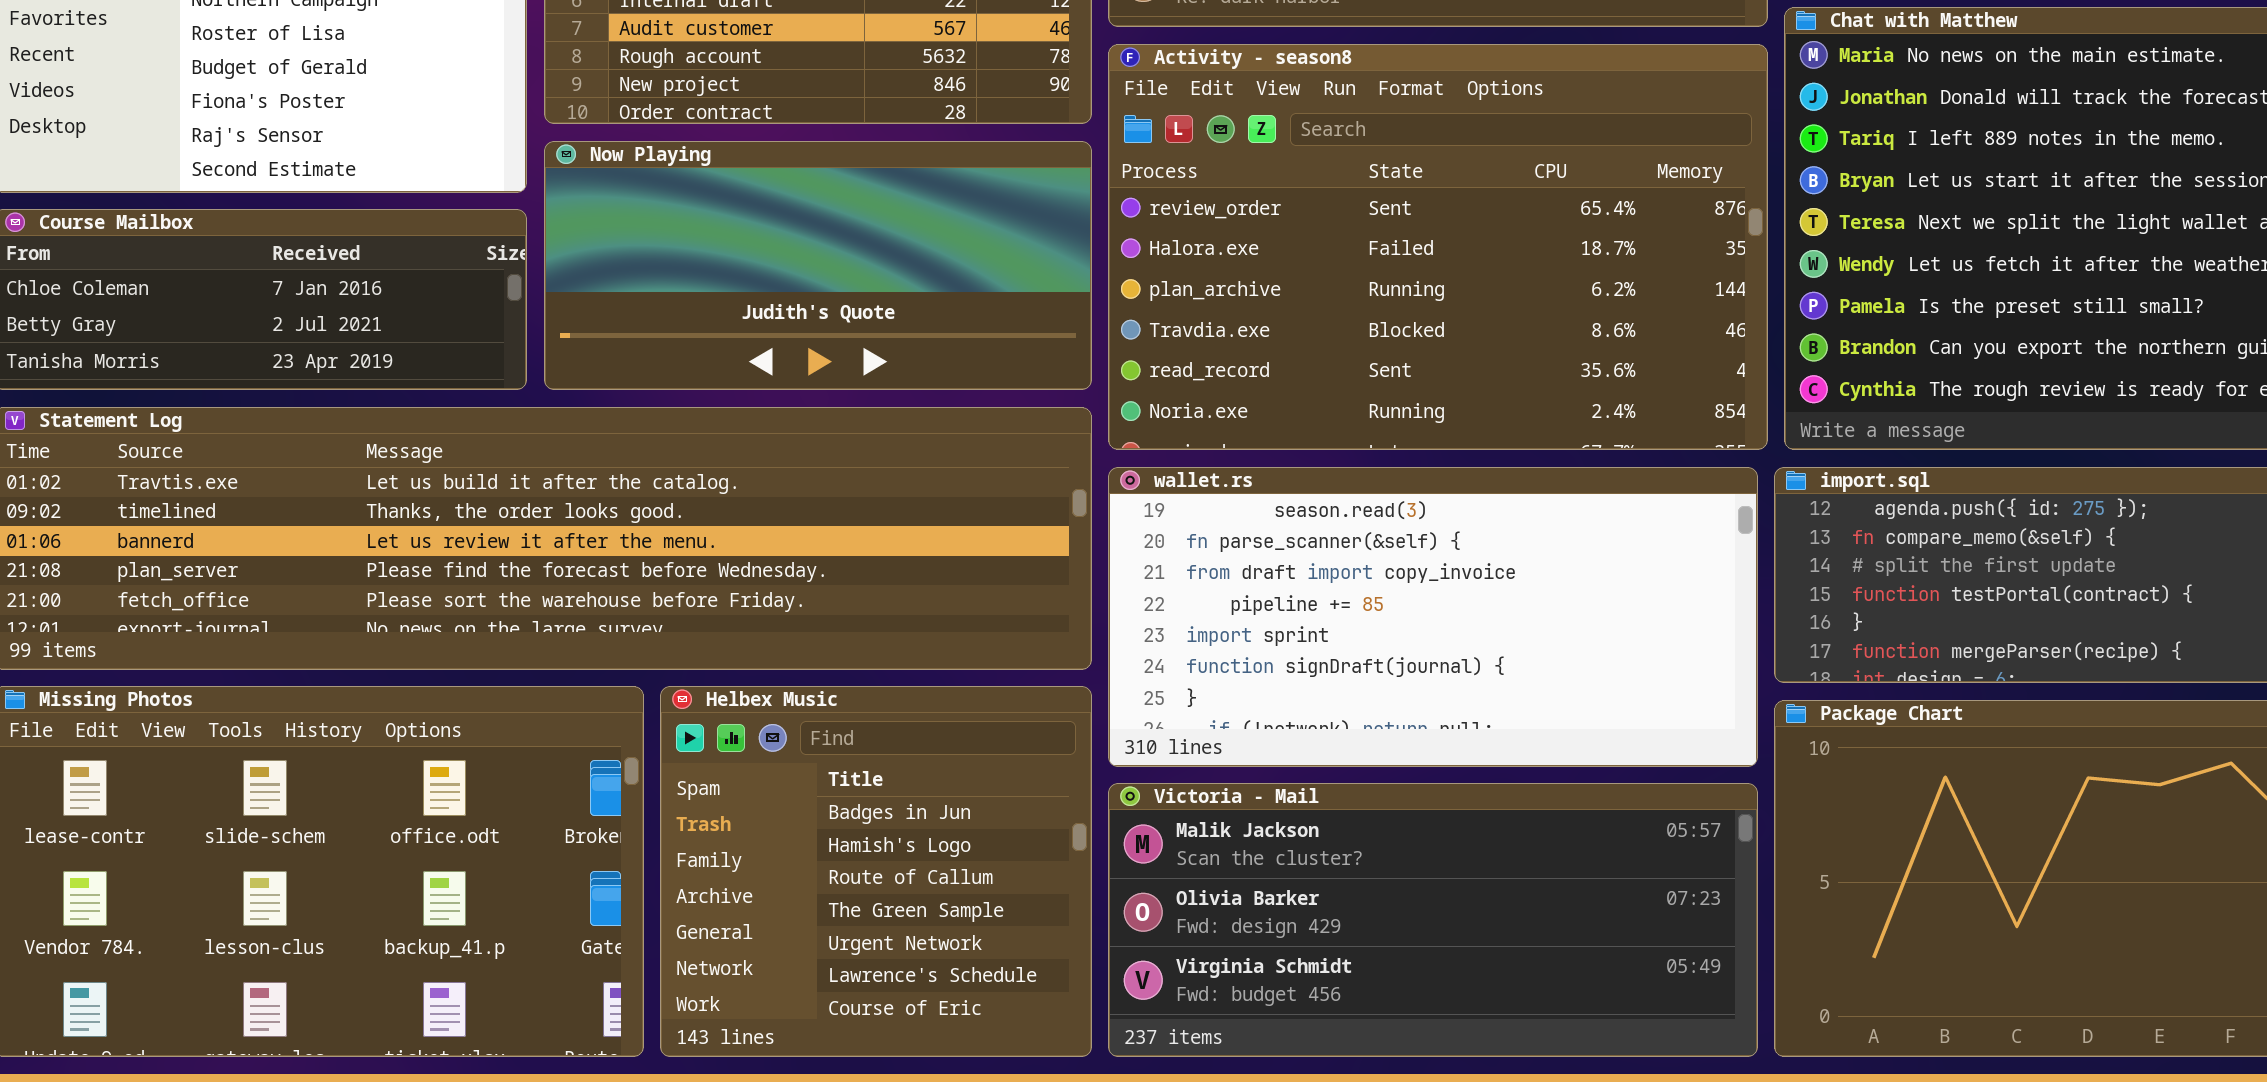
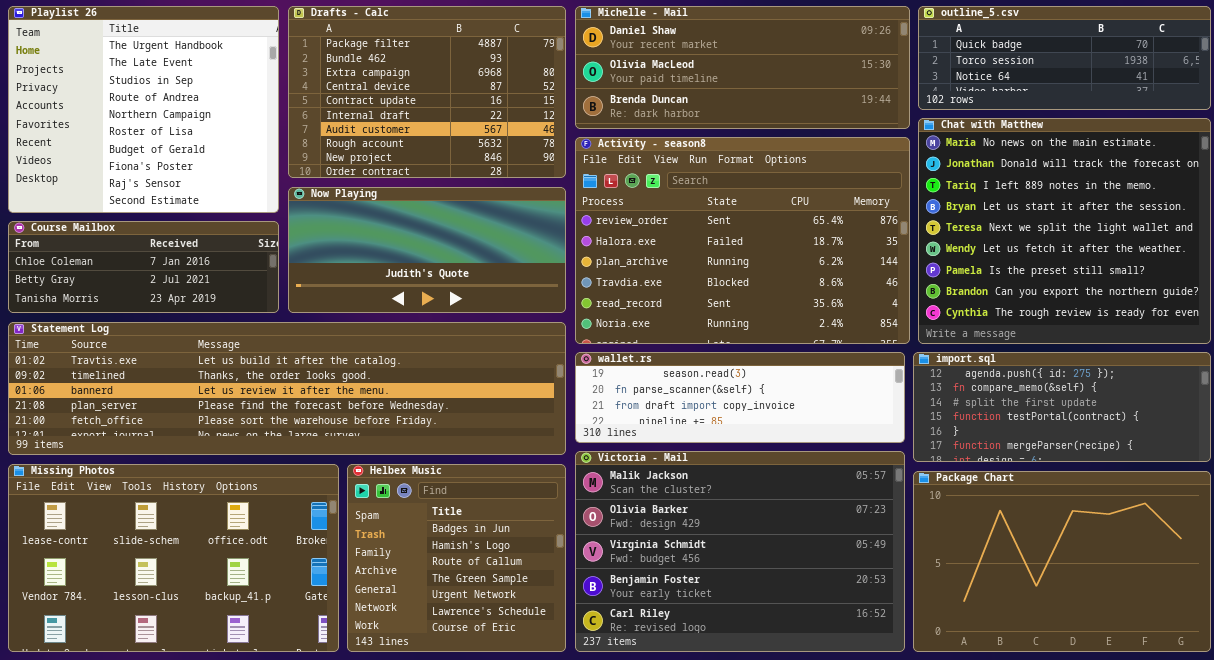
wallet.rs: [1108,467,1758,767] -> [575,352,905,443], resized
Victoria - Mail: [1108,783,1758,1057] -> [575,451,905,652], resized

